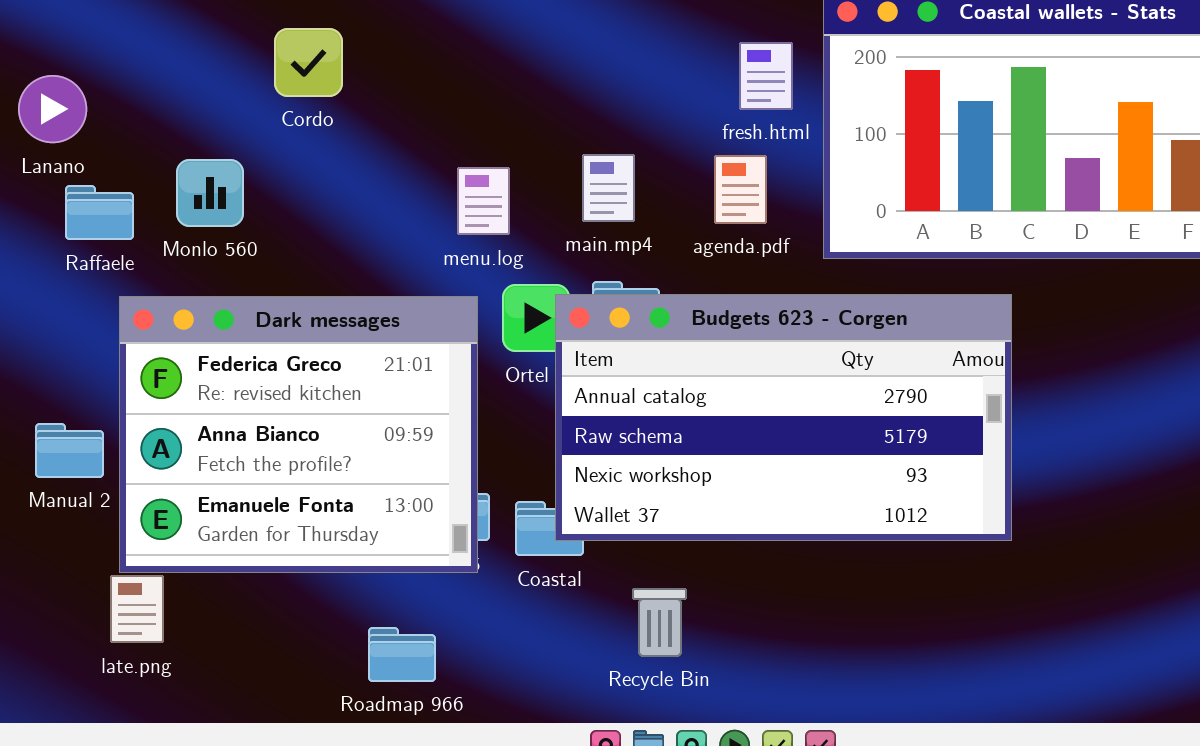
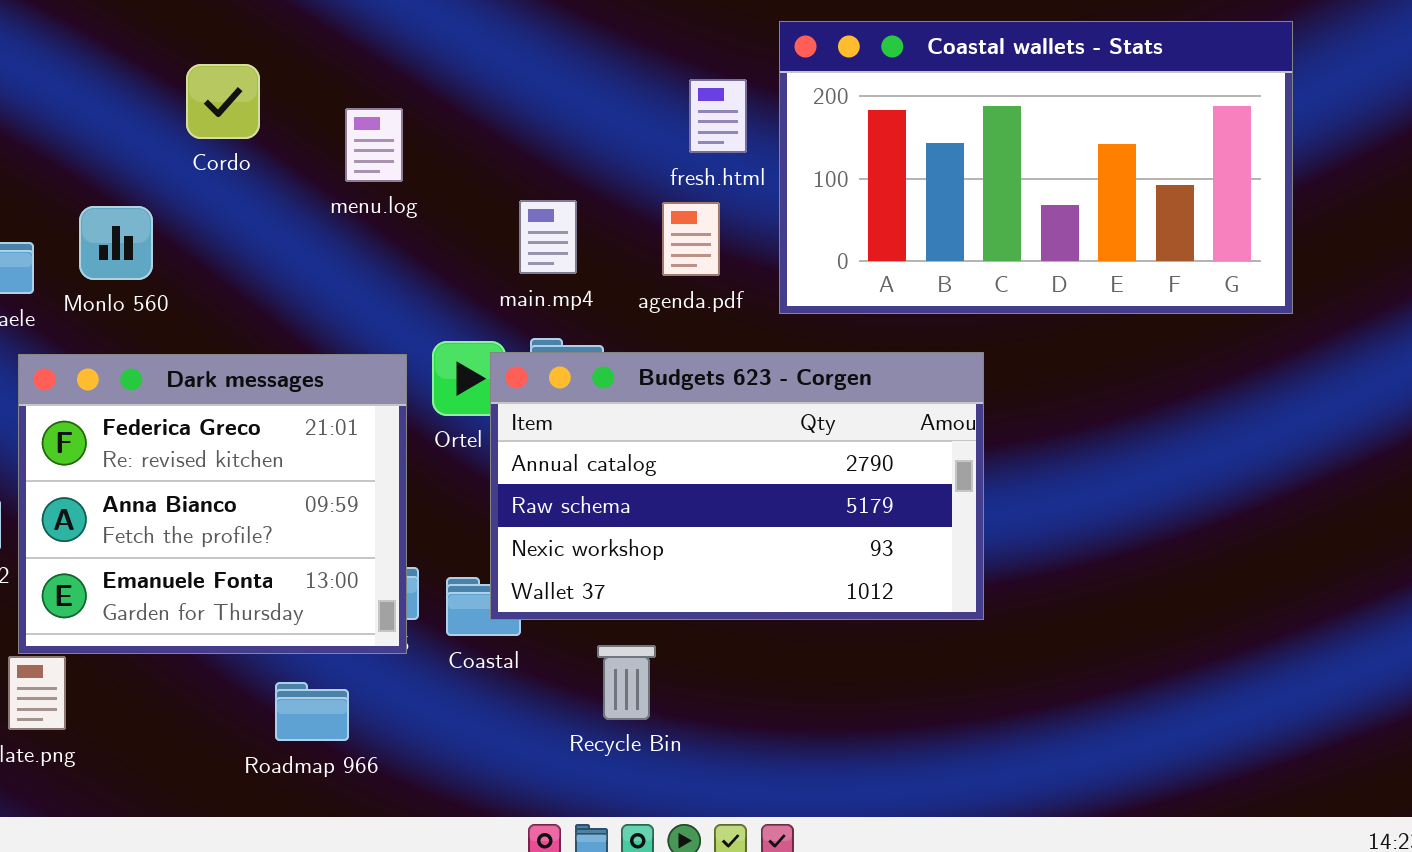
menu.log: [457,167,510,235] -> [345,108,403,182], moved
Recycle Bin: [632,588,687,657] -> [597,645,656,720], moved
Roadmap 966: [368,627,436,682] -> [275,682,349,741], moved

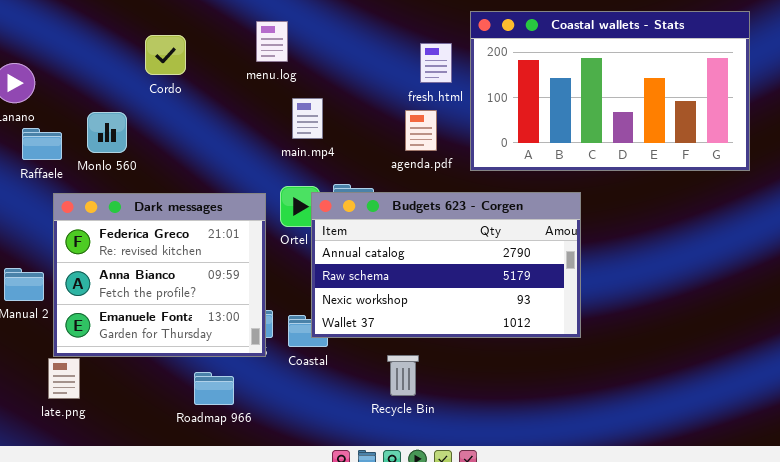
menu.log: [345,108,403,182] -> [256,21,288,62], moved
main.mp4: [519,200,577,274] -> [292,98,323,139], moved
Recycle Bin: [597,645,656,720] -> [387,355,419,396], moved

